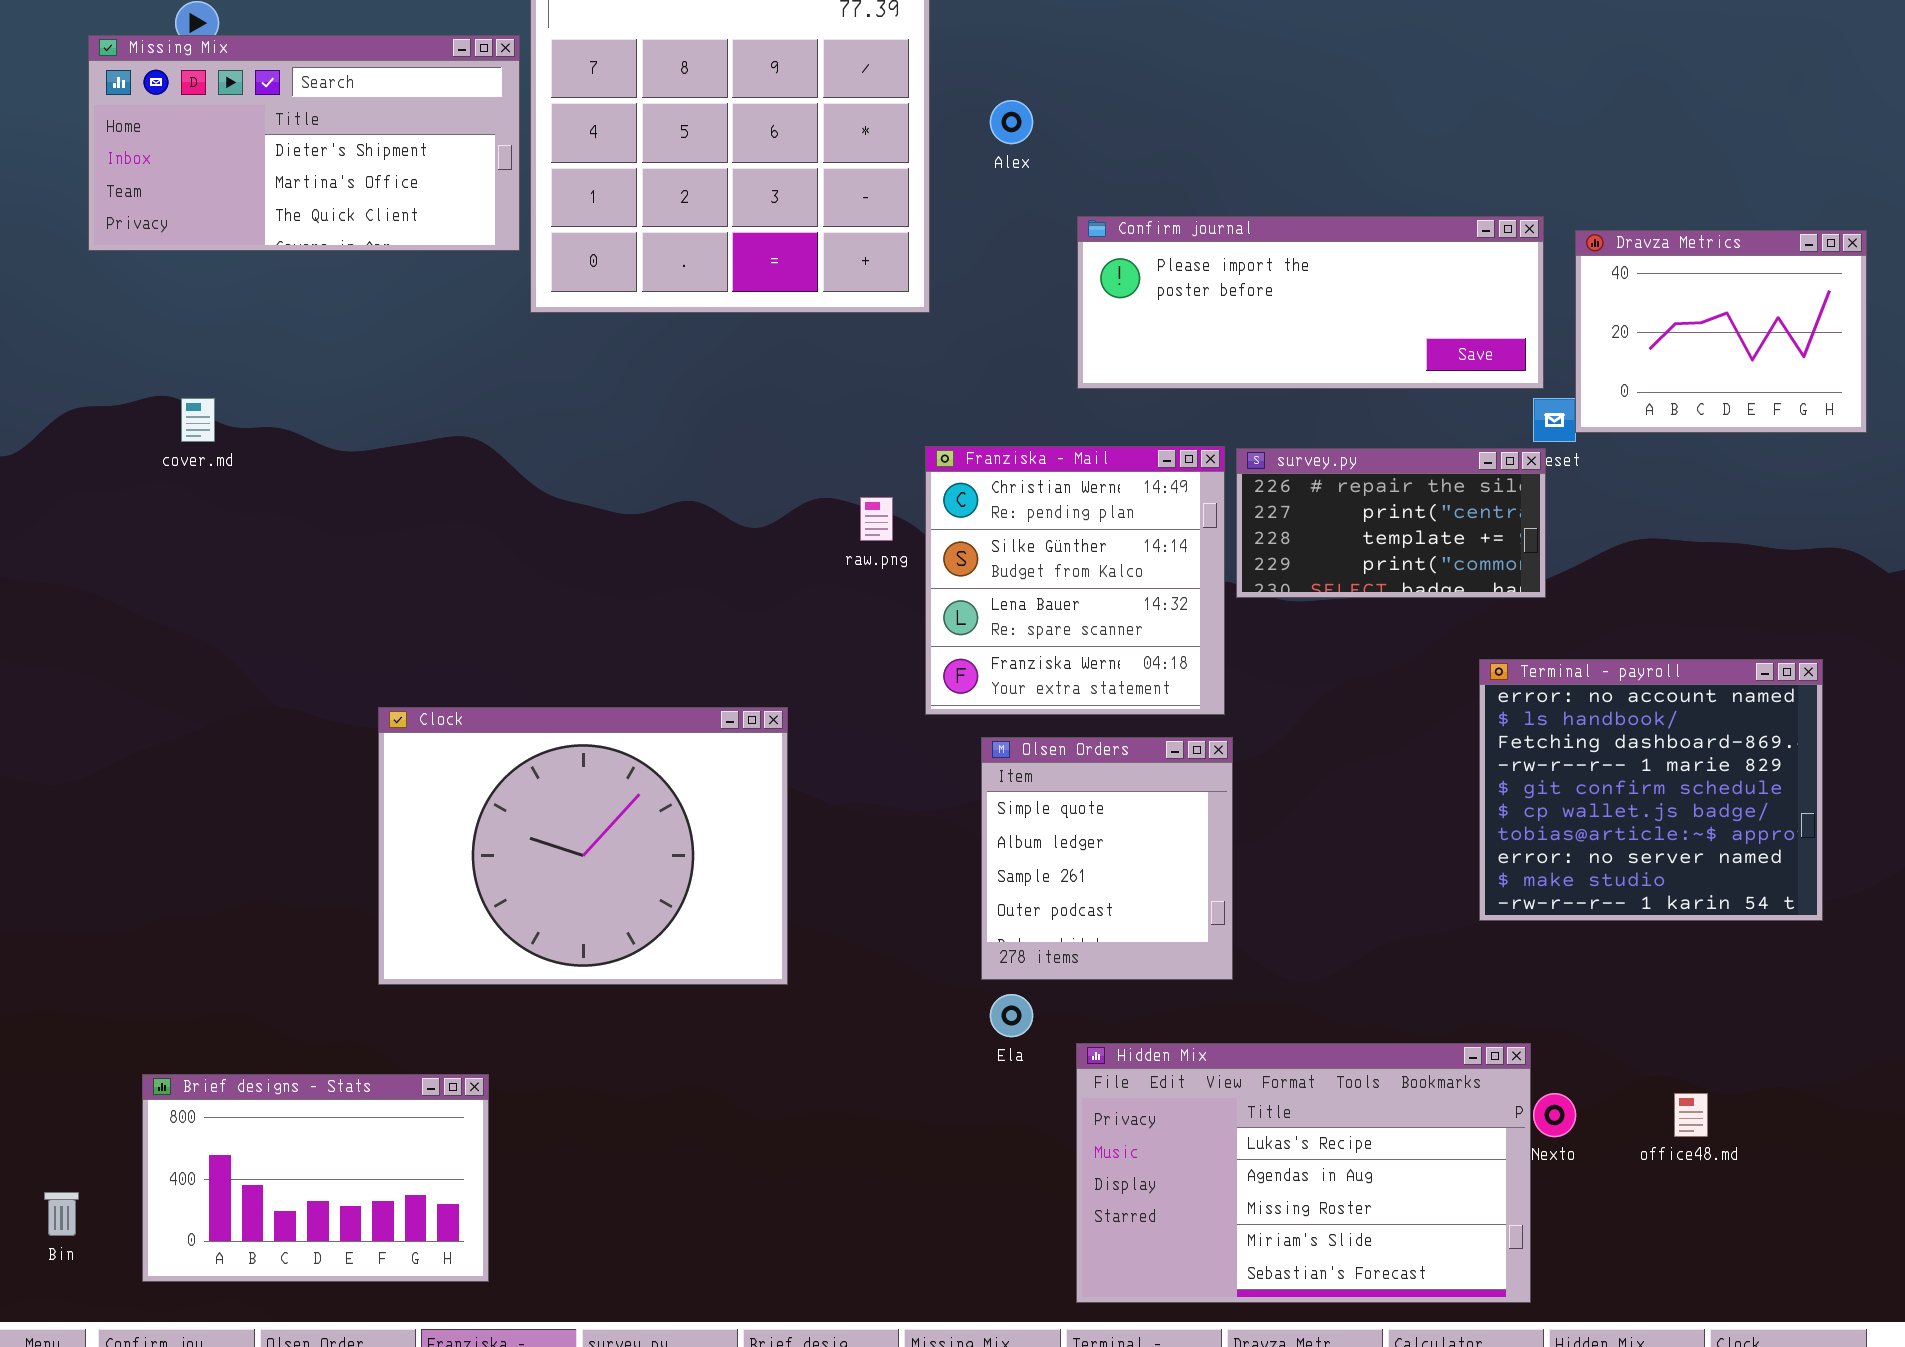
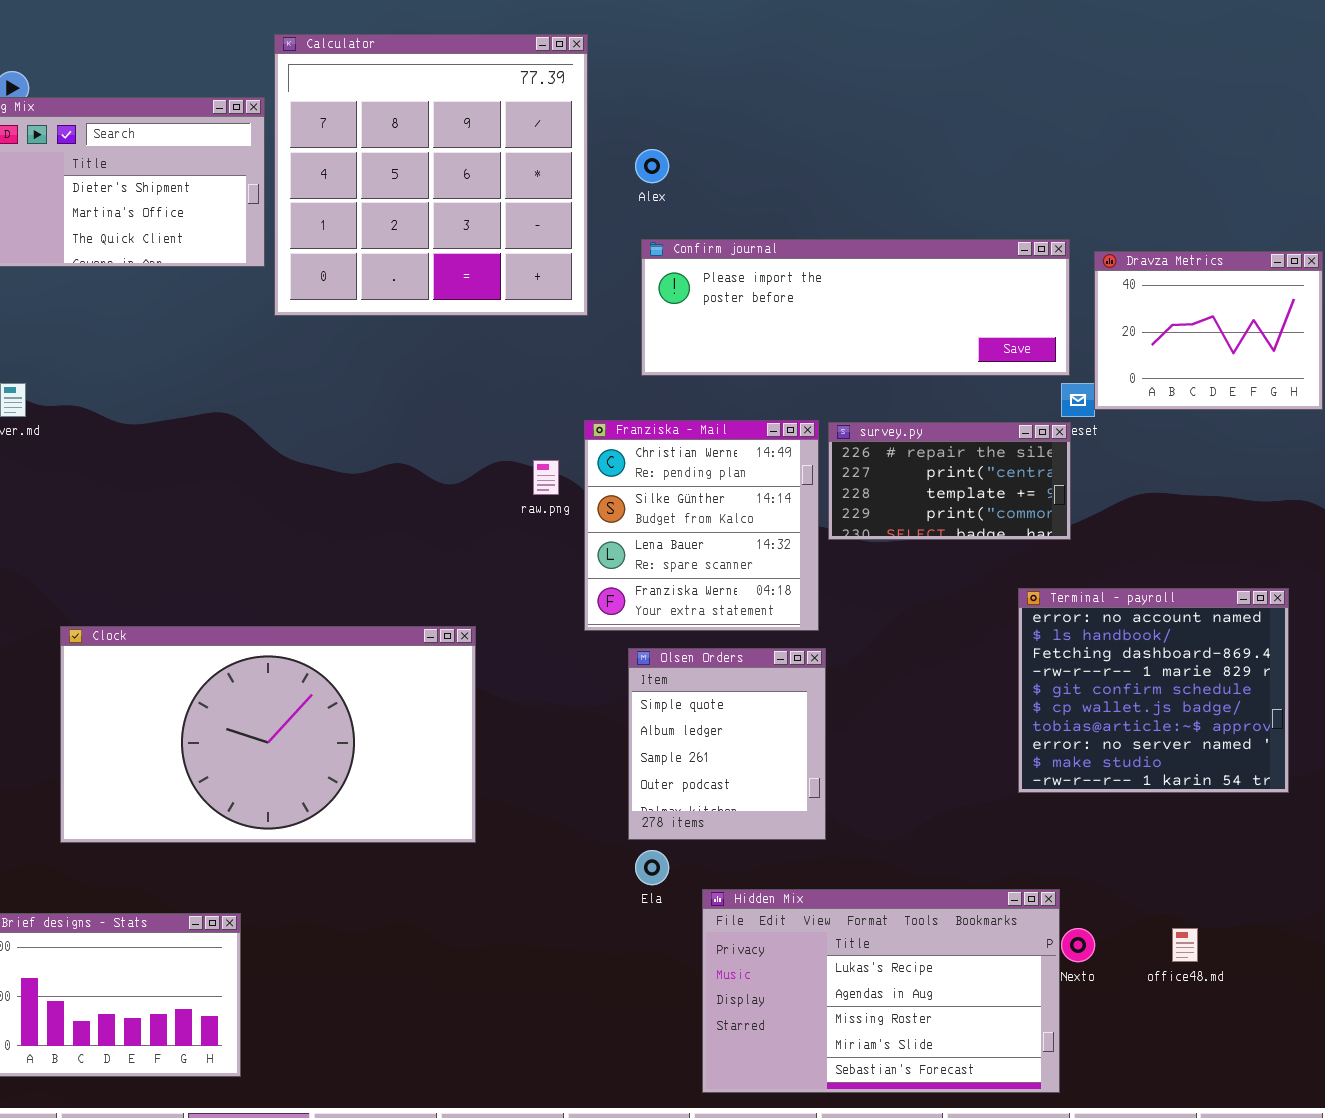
Confirm journal: [1077,216,1544,389] -> [641,239,1070,376], resized
Clock: [378,707,788,985] -> [60,626,476,843], resized

